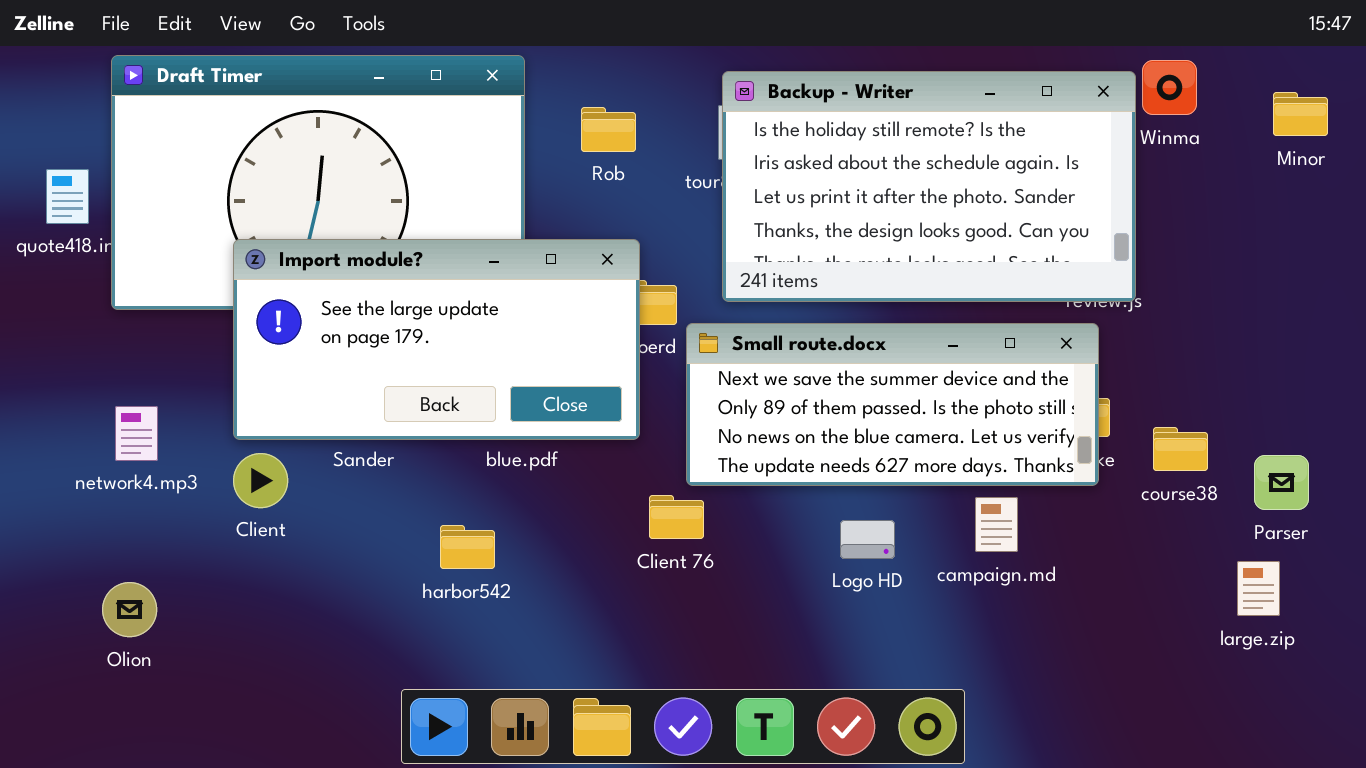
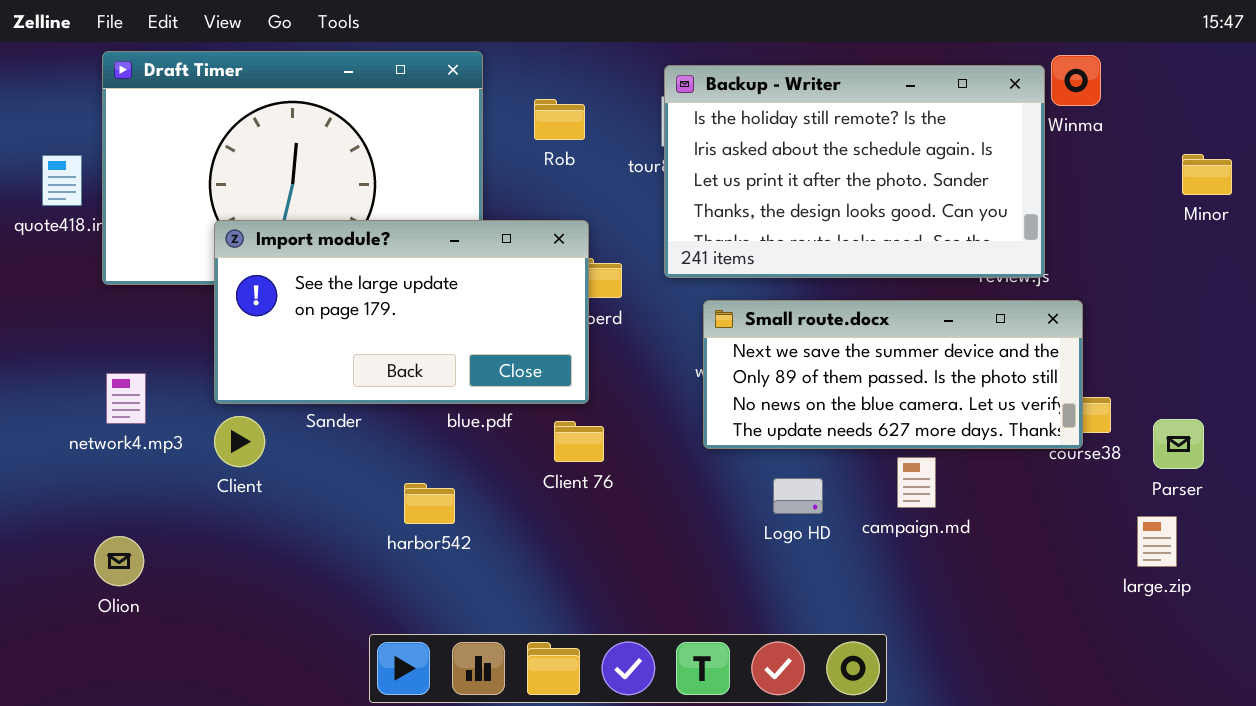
Minor: [1273,92,1328,136] -> [1182,154,1232,195], moved
Small route.docx: [686,323,1099,486] -> [703,300,1083,449], moved
Client 76: [649,495,704,539] -> [554,421,604,462], moved

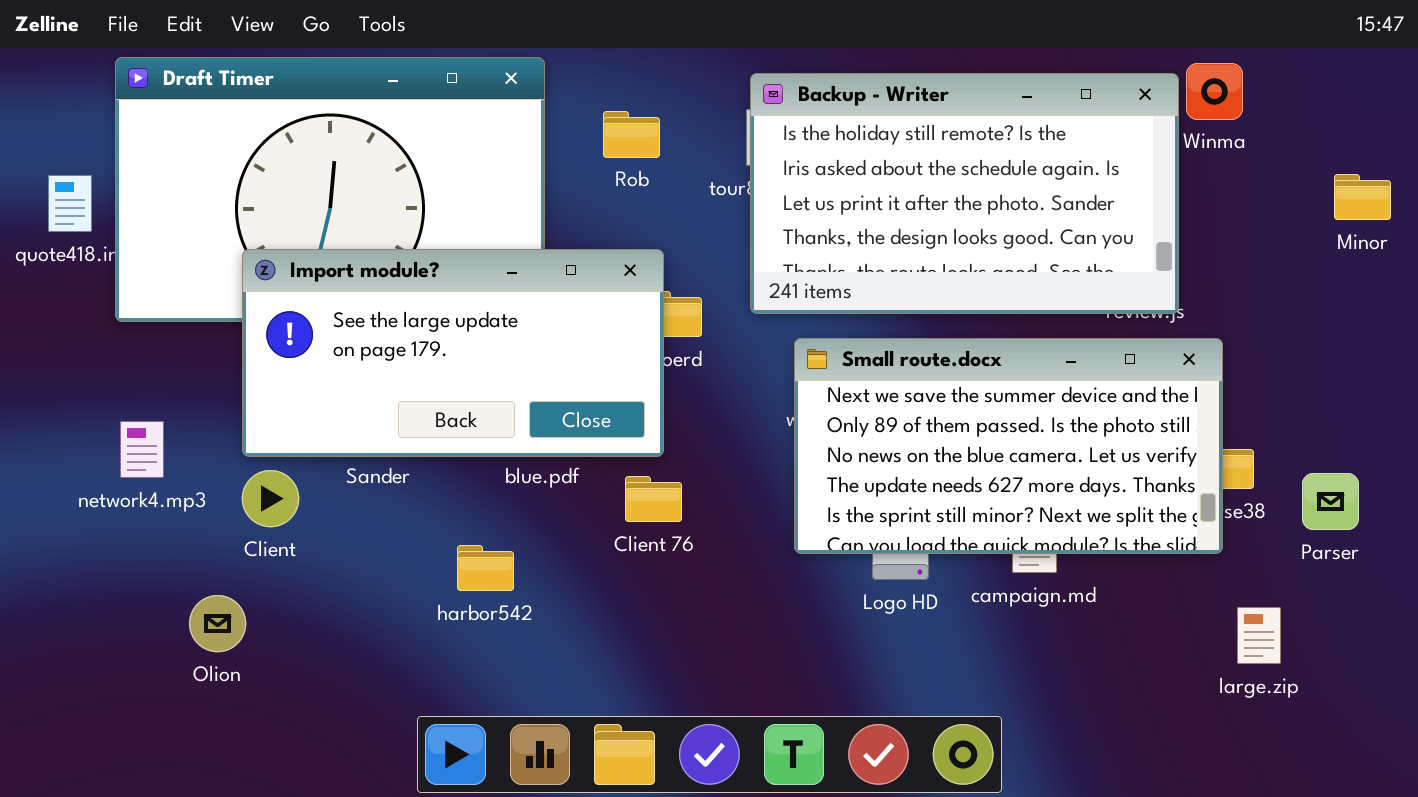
Small route.docx: [703,300,1083,449] -> [794,338,1223,554], resized
large.zip: [1137,516,1177,567] -> [1237,607,1281,664], moved
Olion: [94,536,144,586] -> [189,595,246,652], moved

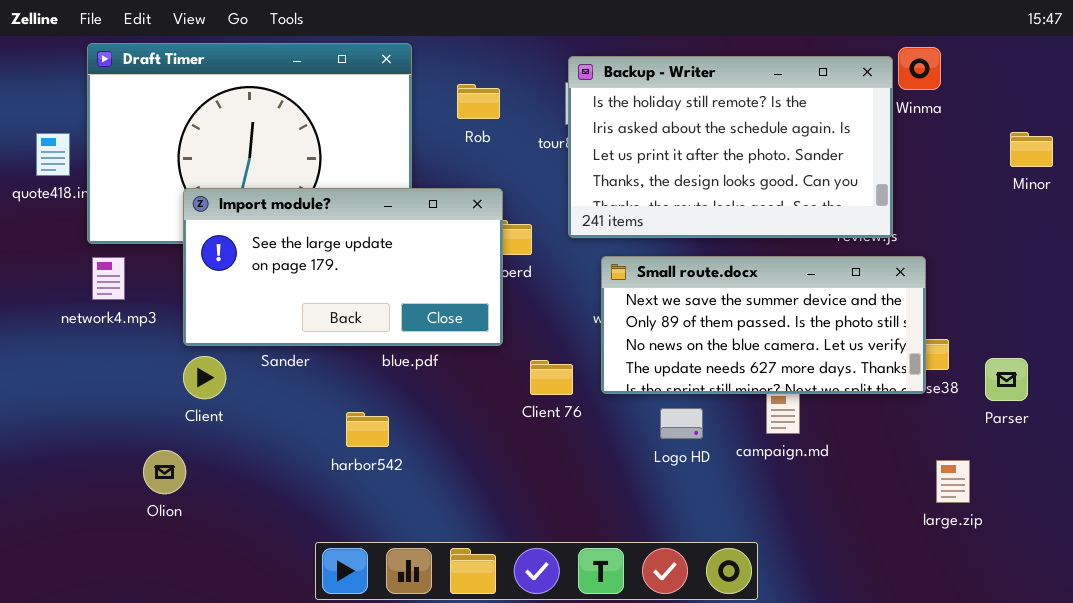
Small route.docx: [794,338,1223,554] -> [601,256,926,394], resized
network4.mp3: [120,421,164,478] -> [92,257,125,300], moved
Client 76: [625,476,682,522] -> [530,360,573,395], moved

